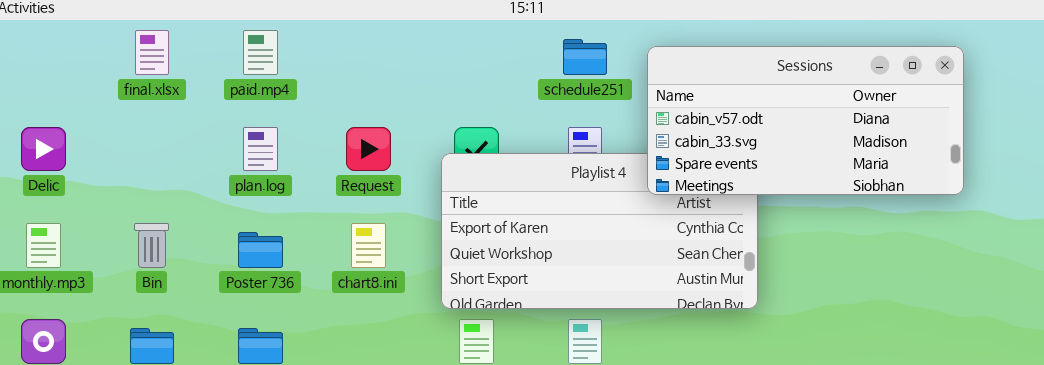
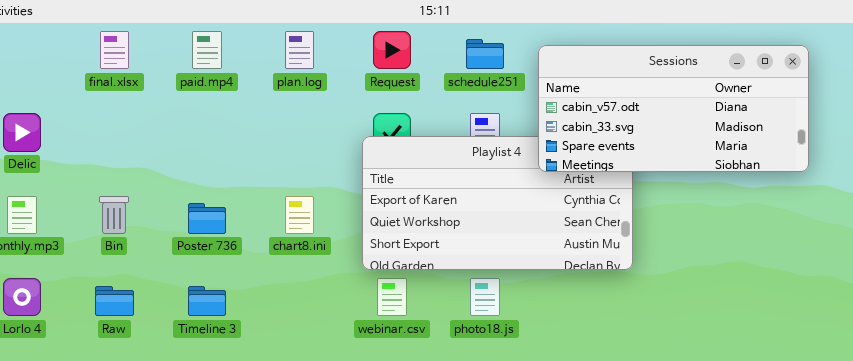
plan.log: [243,127,278,171] -> [285,31,314,69], moved
Request: [346,127,391,171] -> [373,31,411,69], moved

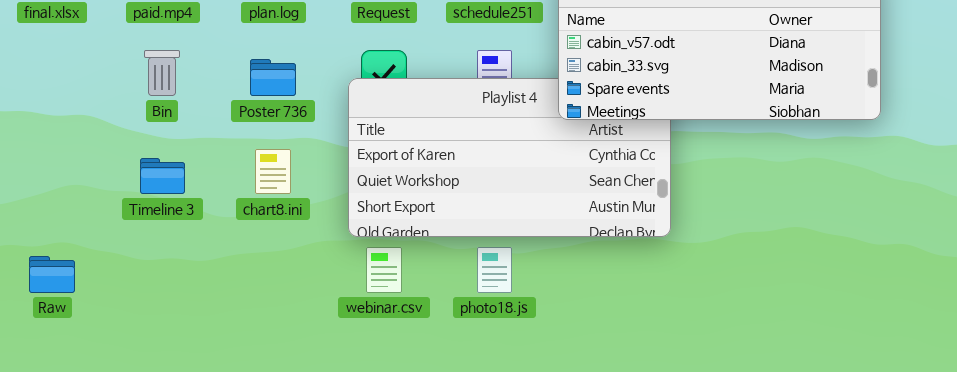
Bin: [99,196,129,234] -> [144,50,180,96], moved
Poster 736: [188,203,226,234] -> [250,59,296,96], moved
Timeline 3: [188,286,226,316] -> [140,158,185,194], moved

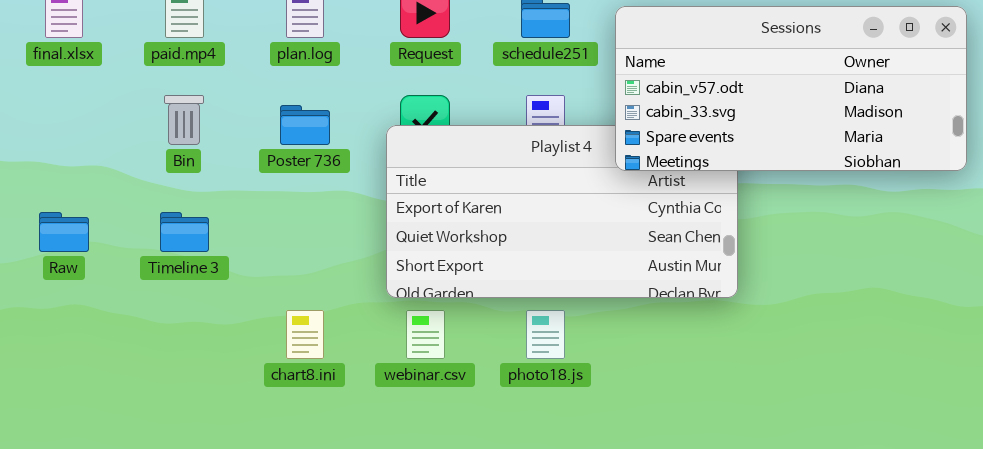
chart8.ini: [255,149,291,194] -> [286,310,324,359], moved
Raw: [29,256,75,293] -> [39,212,89,252], moved

